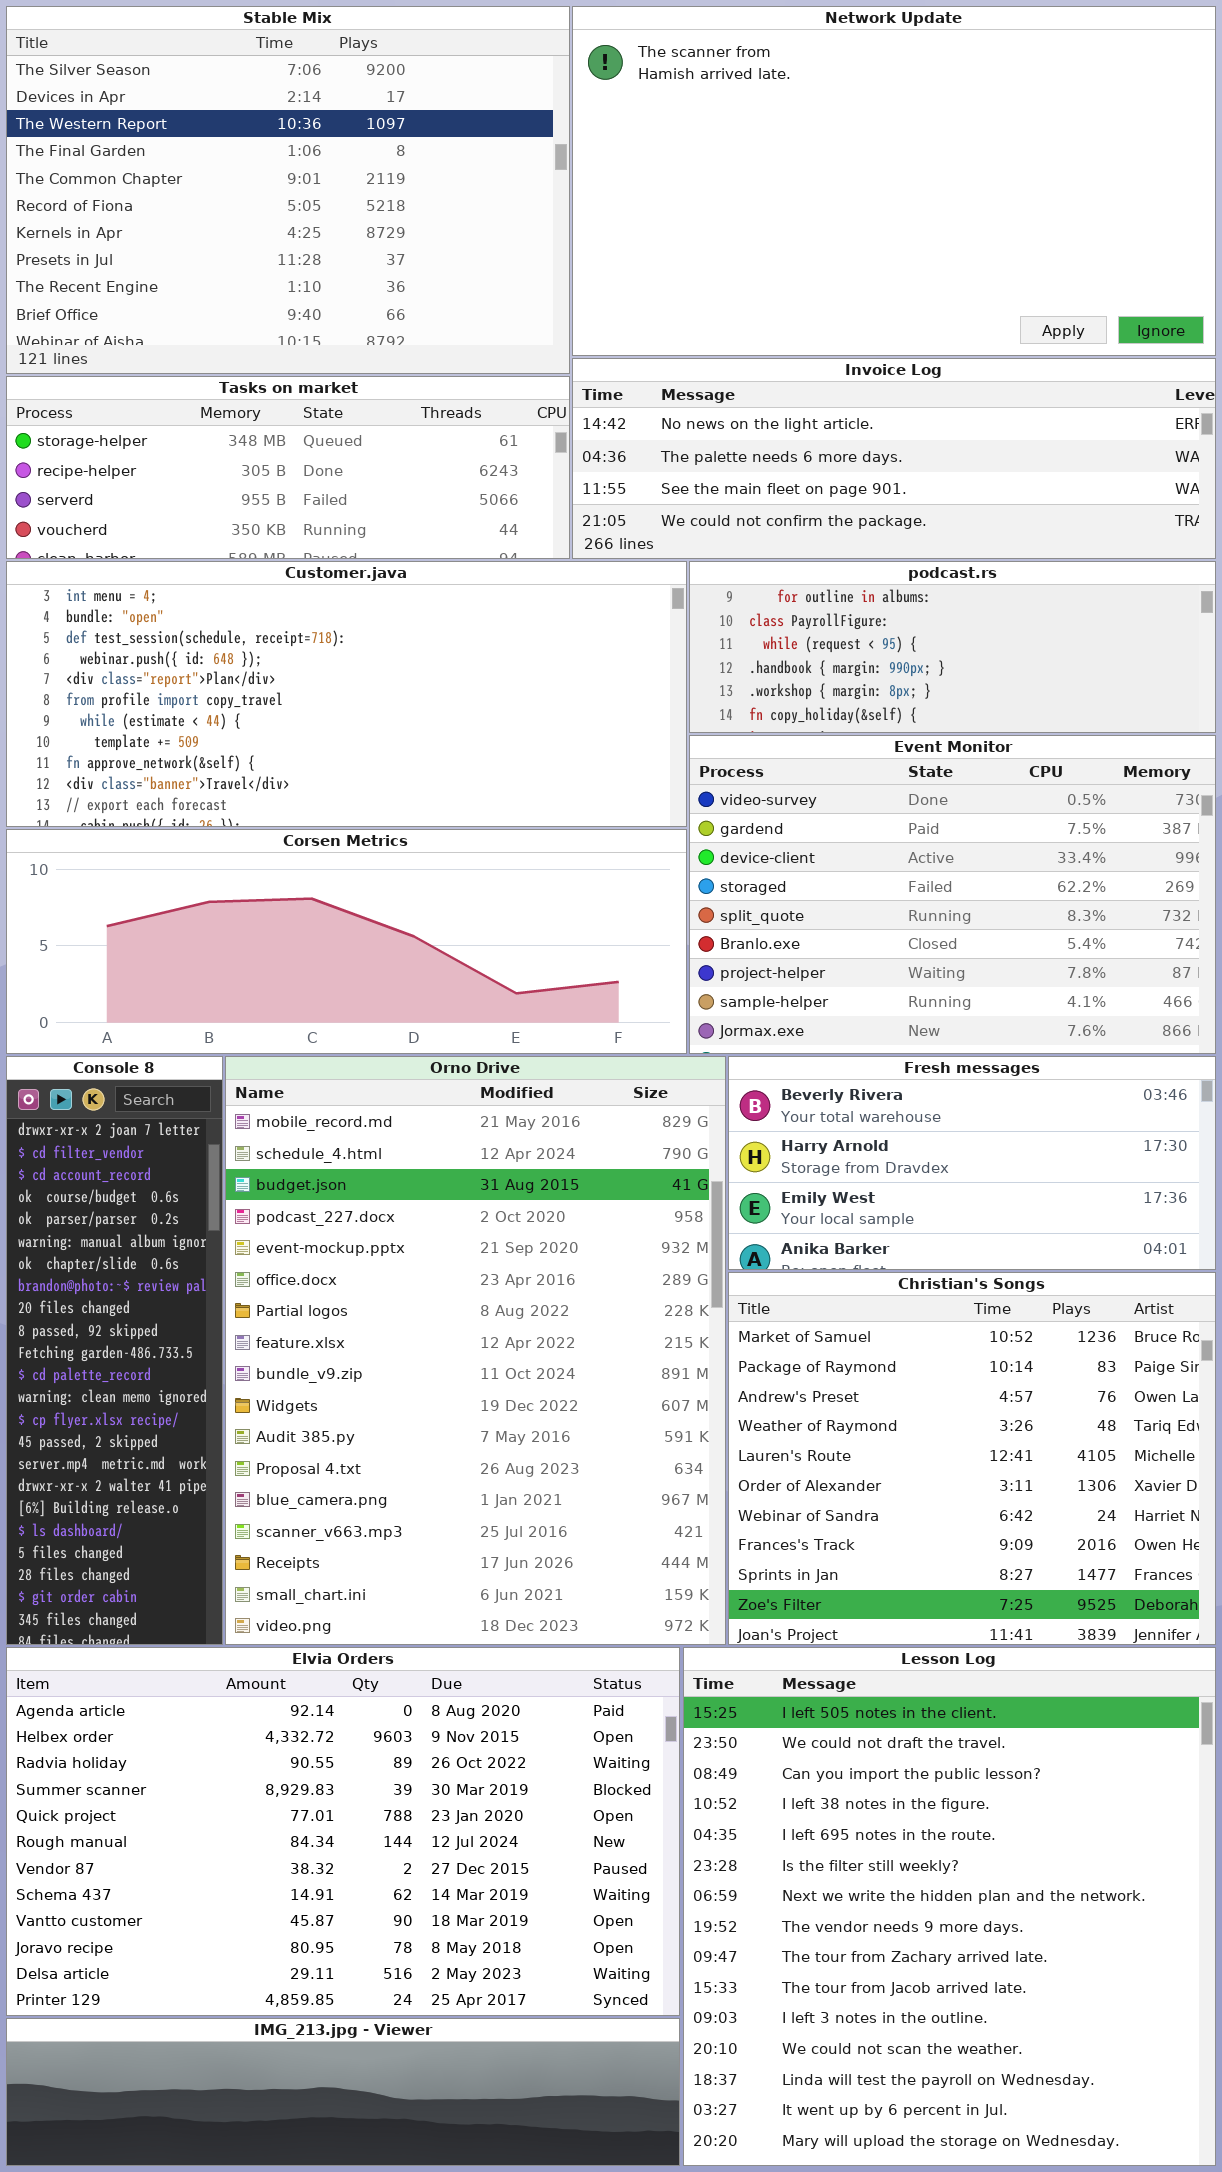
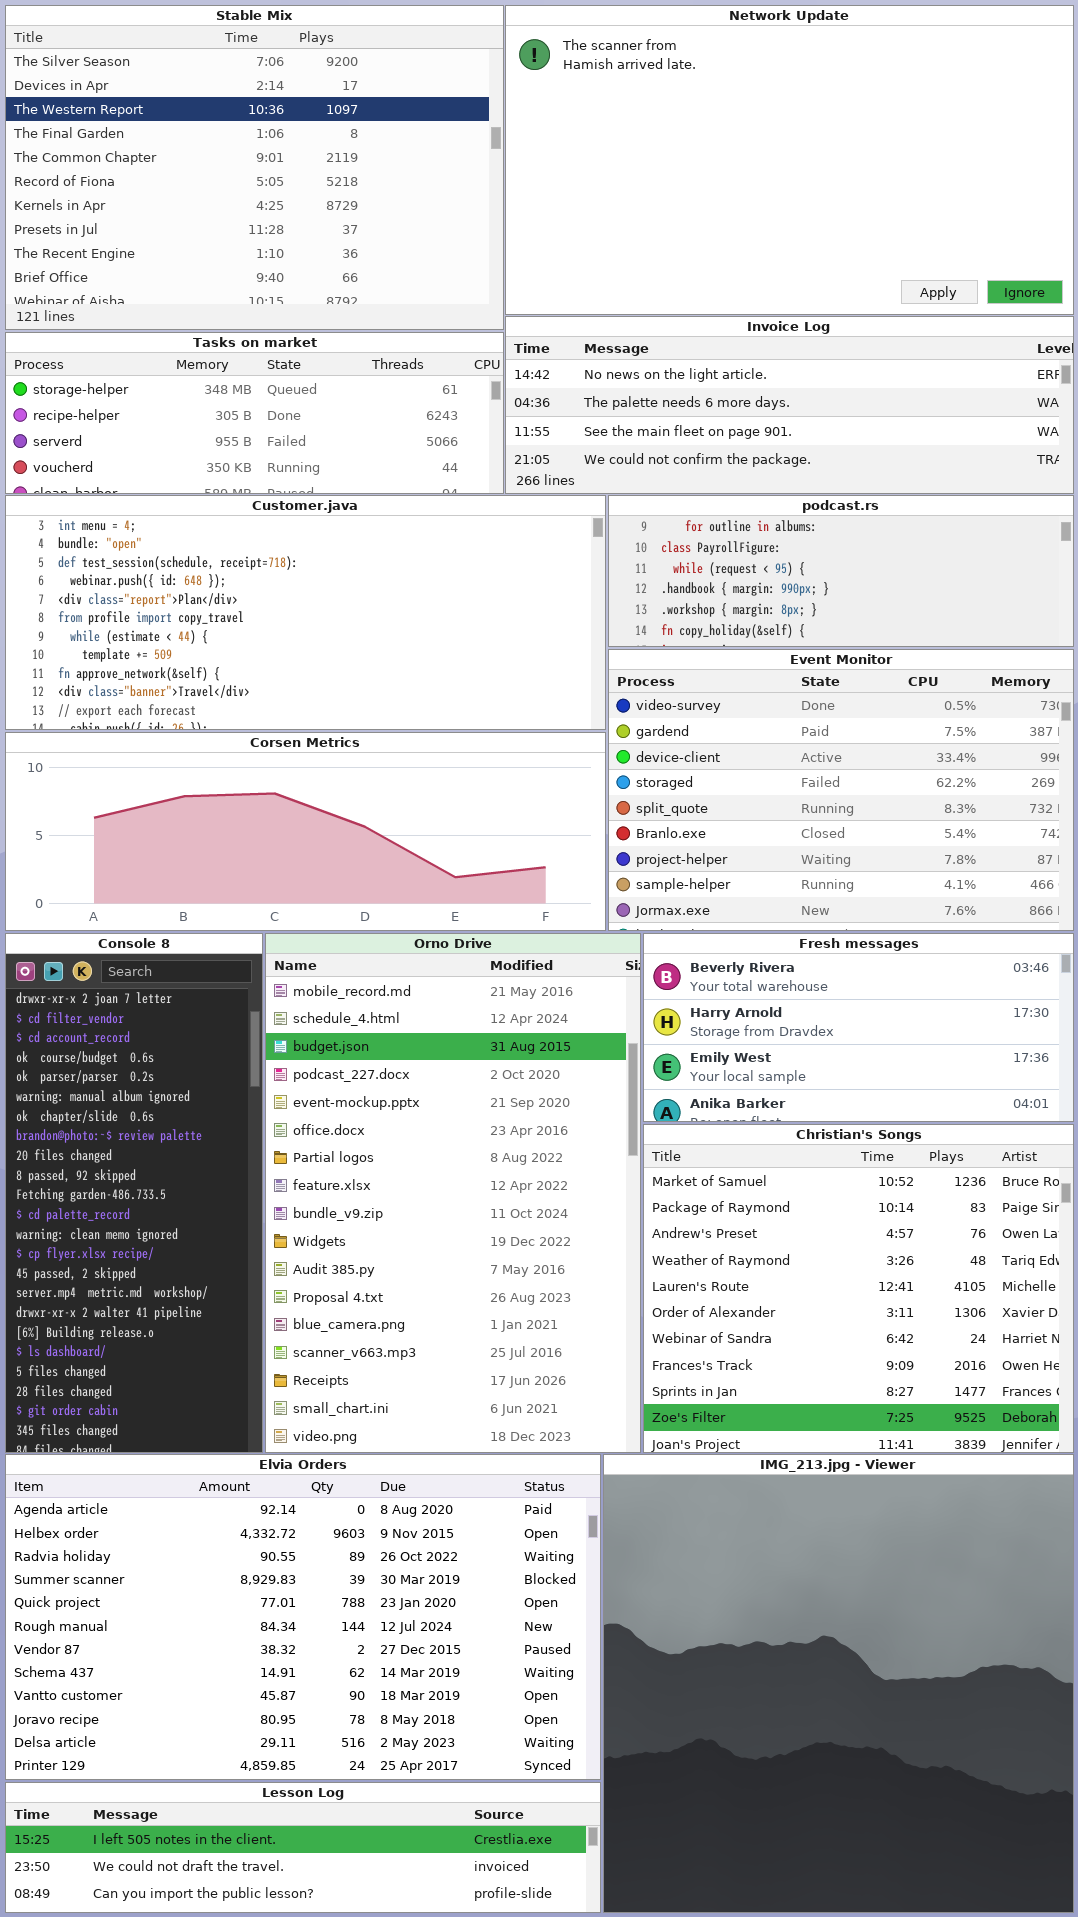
Console 8: [6,1056,223,1645] -> [5,933,263,1453], resized
Orno Drive: [225,1056,726,1645] -> [265,933,641,1453], resized
Lesson Log: [683,1647,1216,2166] -> [5,1782,601,1913], moved, resized
IMG_213.jpg - Viewer: [6,2018,680,2166] -> [603,1454,1074,1913], moved, resized

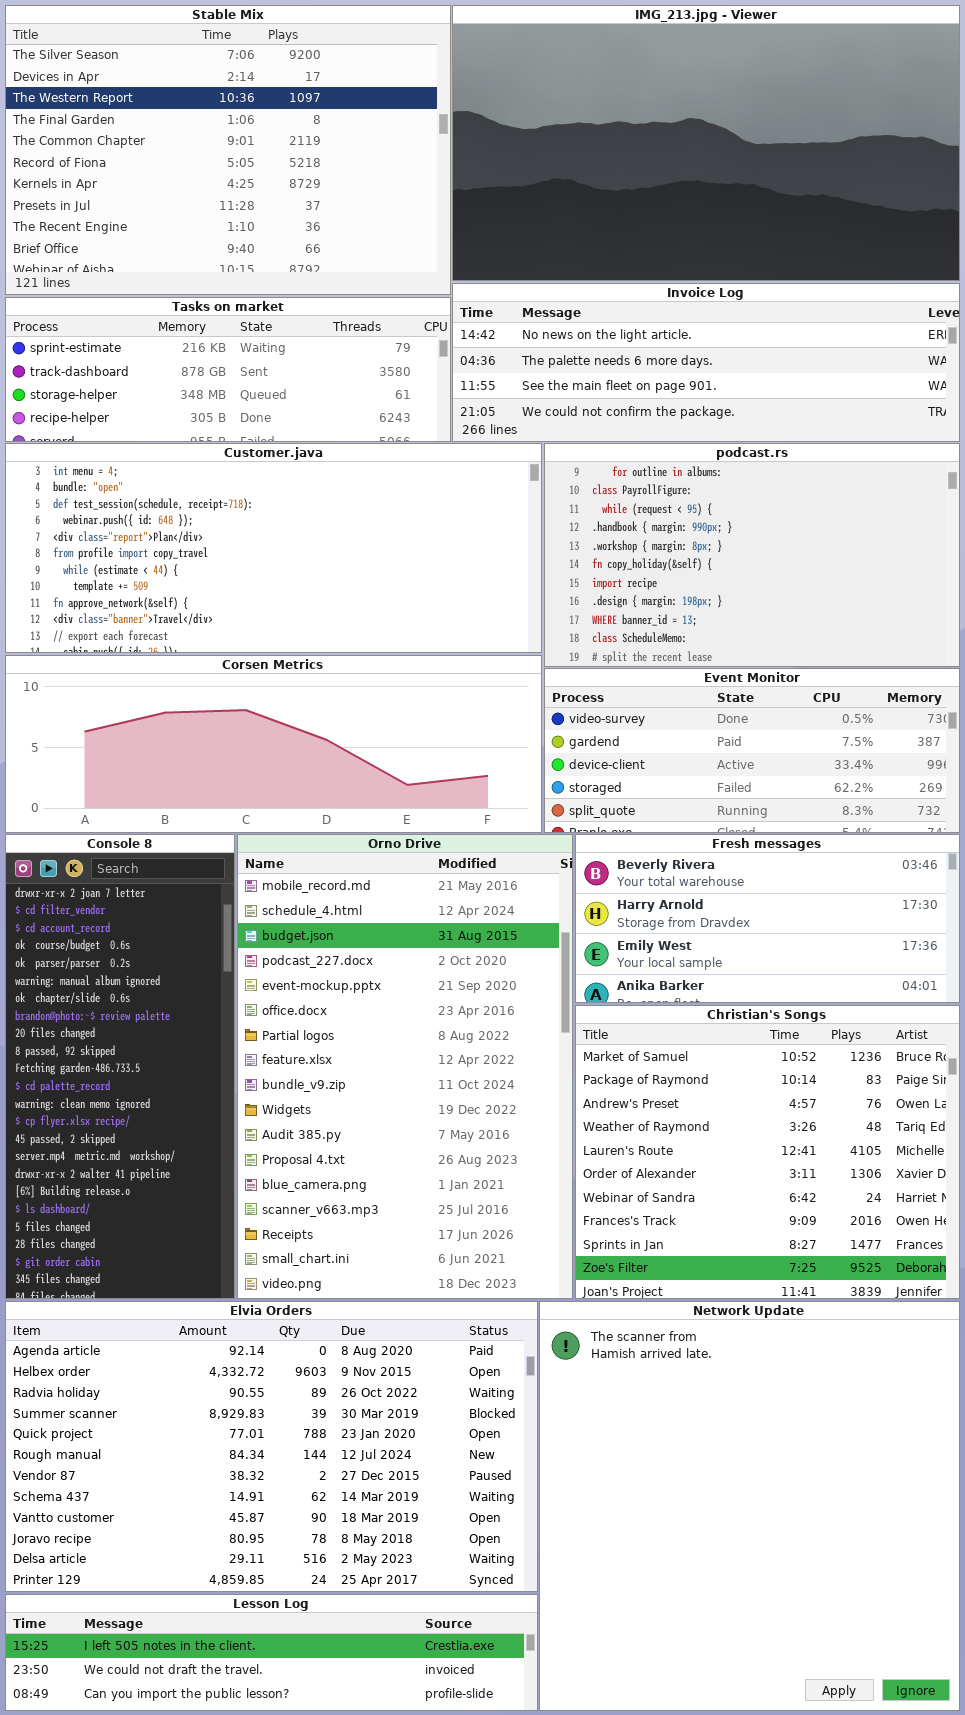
Network Update: [505,5,1074,315] -> [539,1301,960,1711], moved, resized
Tasks on market: [5,332,504,494] -> [5,297,451,442], scrolled up 2 rows
podcast.rs: [608,495,1074,647] -> [544,443,960,667], resized
Event Monitor: [608,649,1074,931] -> [544,668,960,833], resized
IMG_213.jpg - Viewer: [603,1454,1074,1913] -> [452,5,960,281], moved, resized

